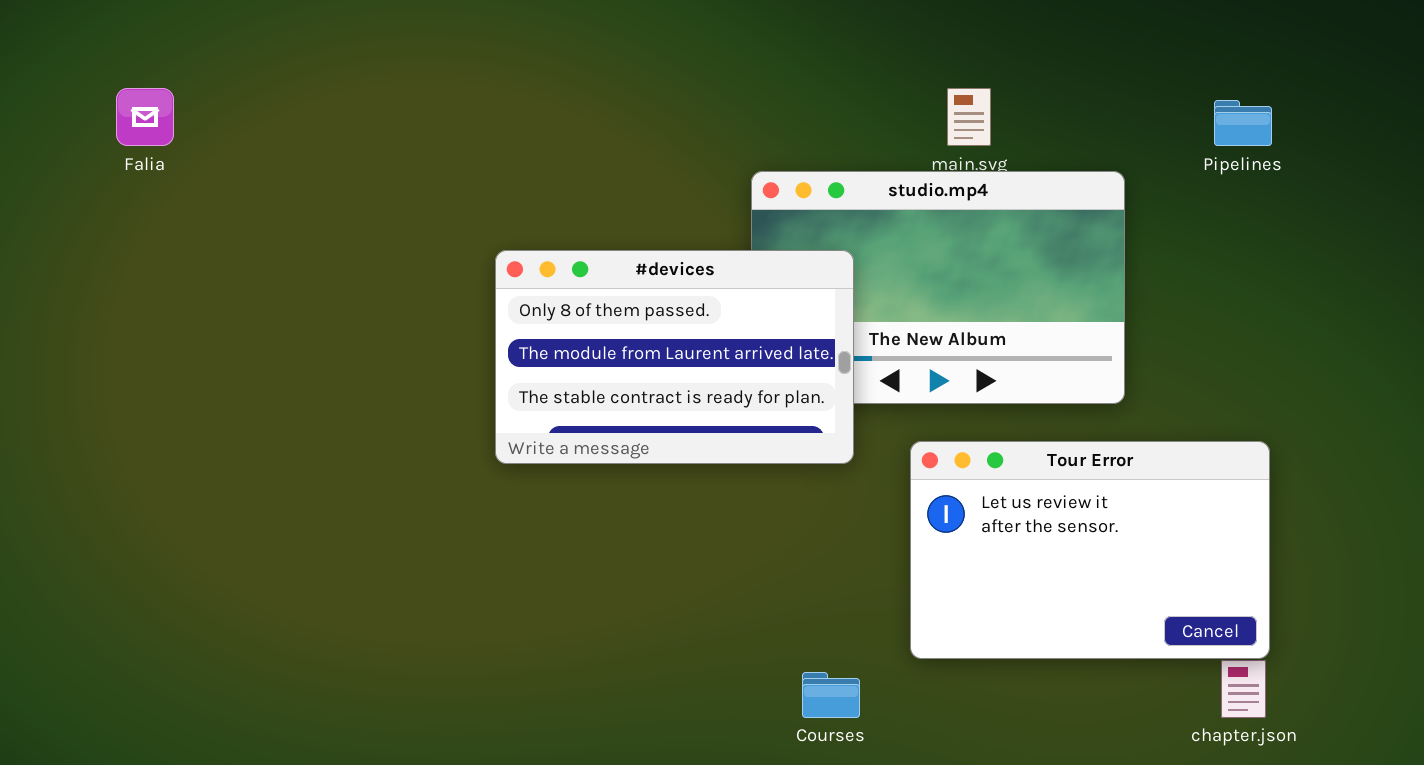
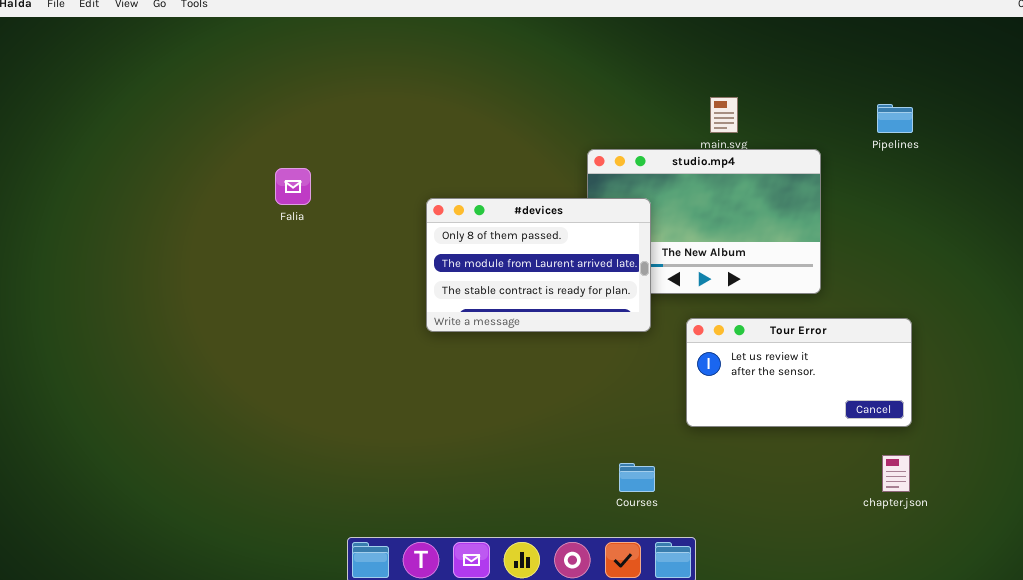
Falia: [116,88,174,146] -> [275,168,311,205], moved
Tour Error: [910,441,1270,659] -> [686,318,912,427], resized

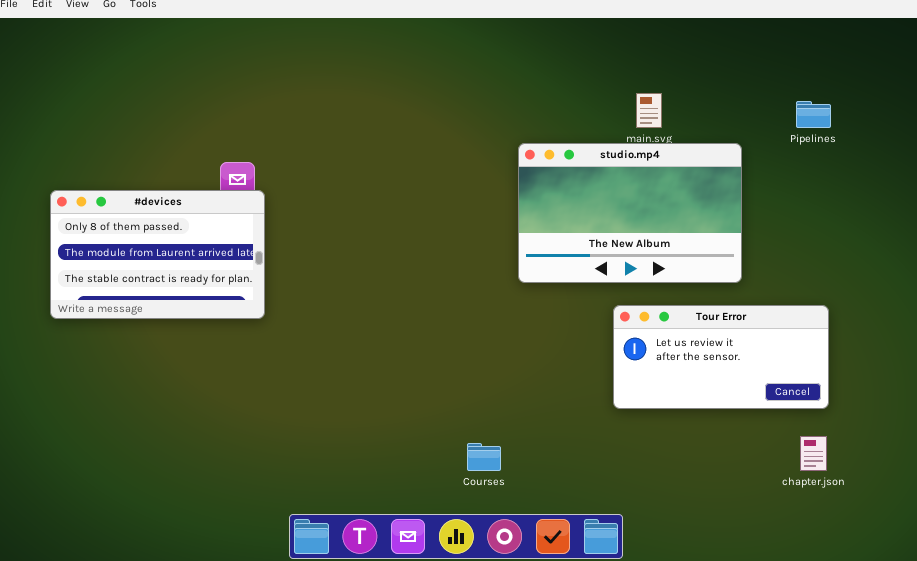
#devices: [426,198,651,332] -> [50,190,265,319], moved
Courses: [619,463,655,492] -> [467,443,501,471], moved

